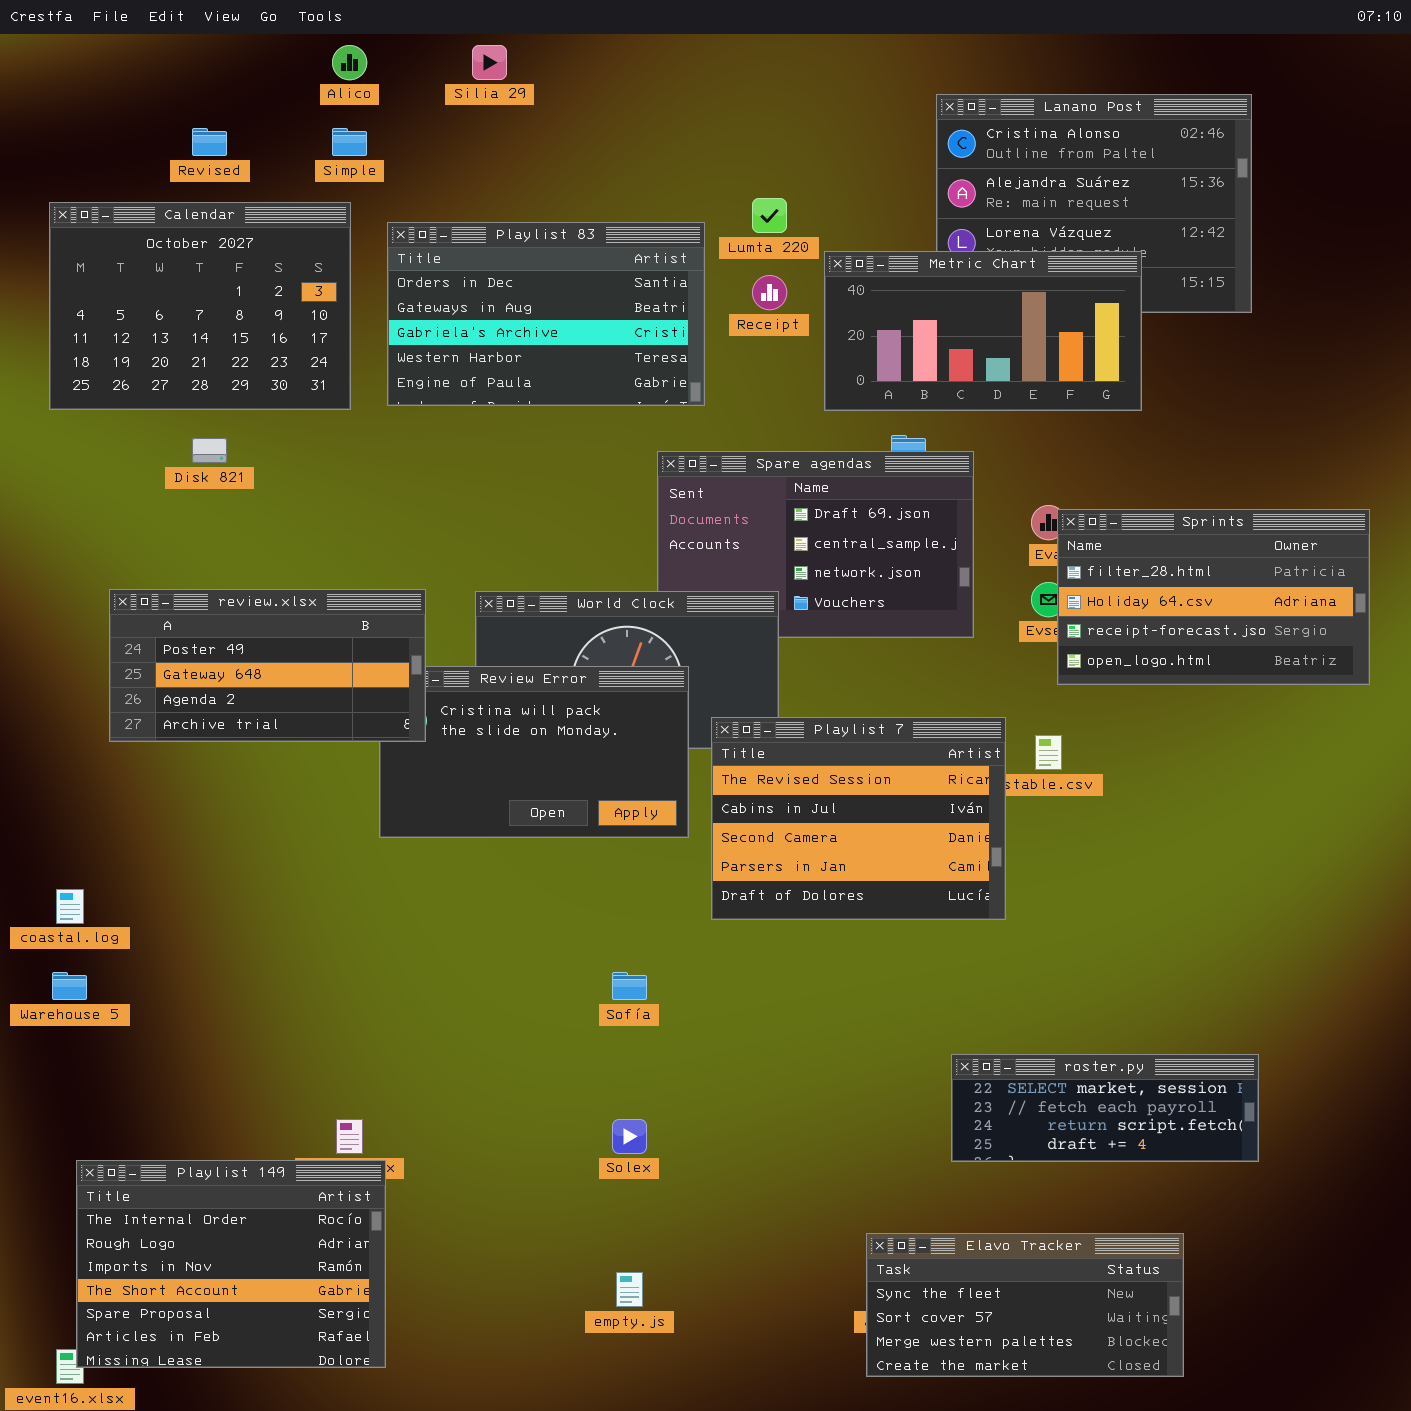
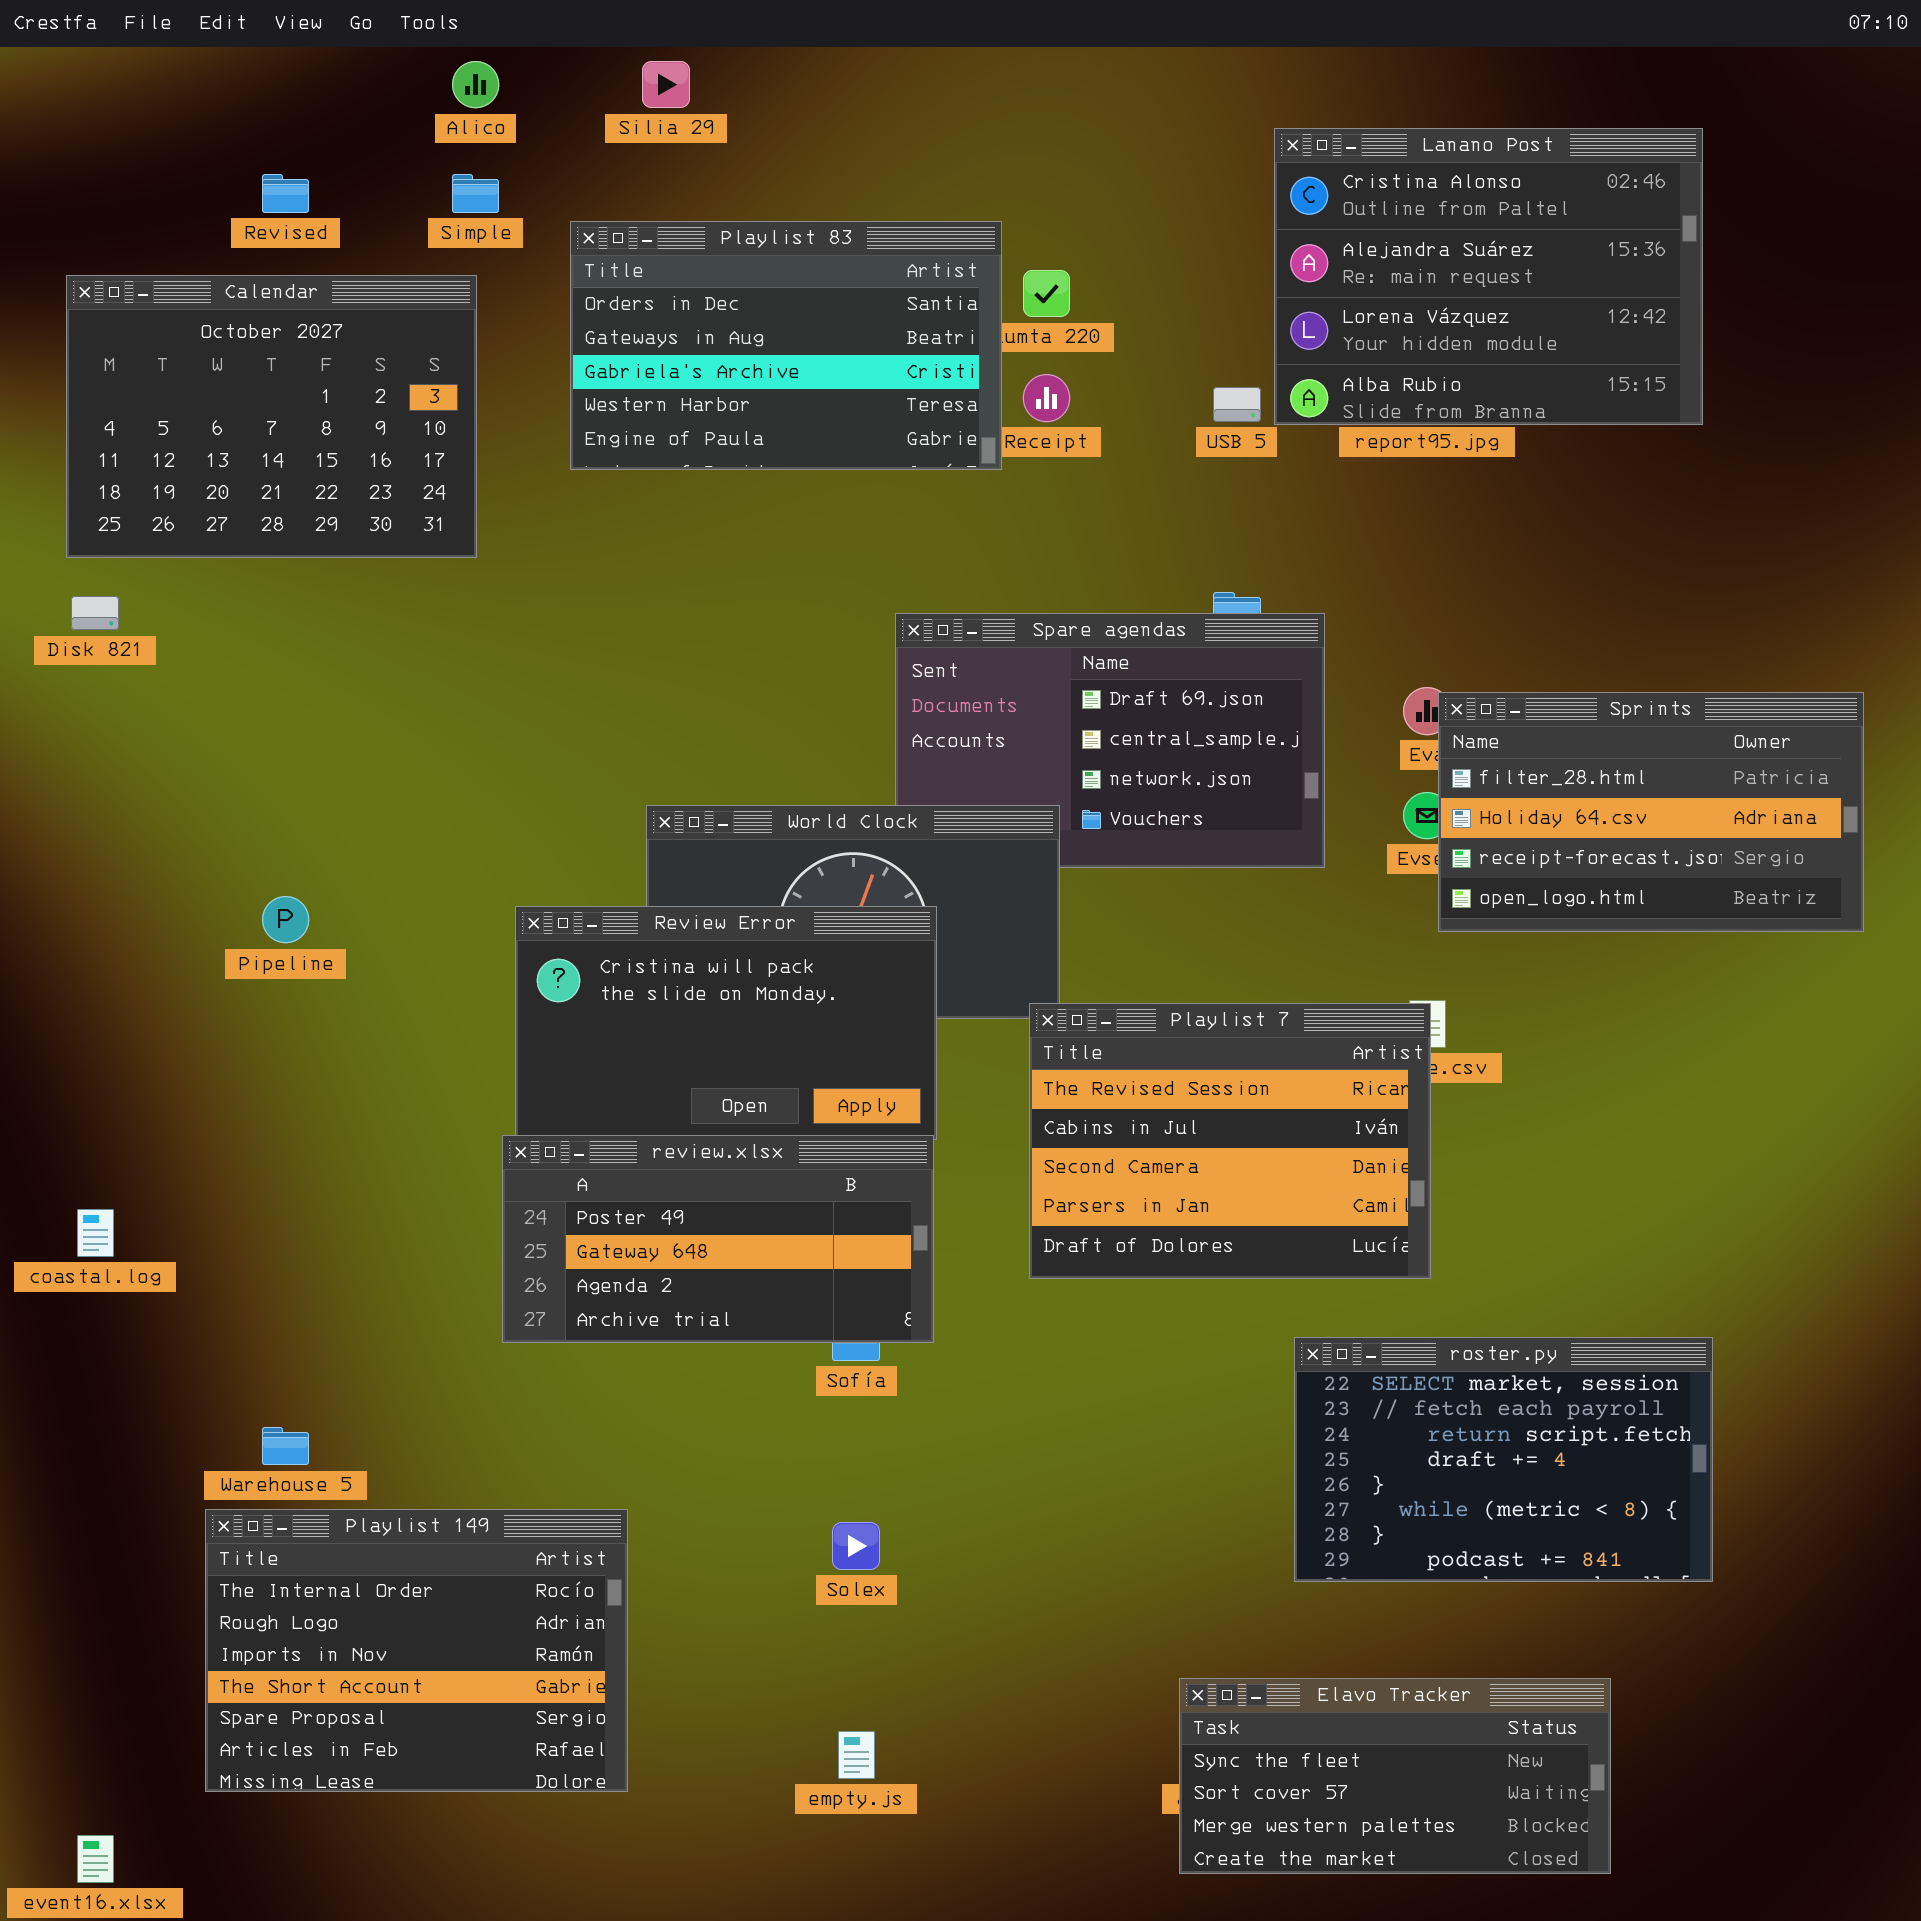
Playlist 83: [387,222,705,406] -> [570,221,1002,470], moved
Metric Chart: [824,251,1142,411] -> none, closed
Disk 821: [192,438,227,463] -> [71,596,119,630], moved
review.xlsx: [109,589,426,742] -> [502,1135,934,1343], moved
Playlist 7: [711,717,1006,920] -> [1029,1003,1431,1279], moved
Warehouse 5: [52,972,87,1000] -> [262,1427,309,1465], moved
roster.py: [951,1054,1259,1162] -> [1294,1337,1713,1582], resized
Playlist 149: [76,1160,386,1368] -> [205,1509,628,1792], moved

